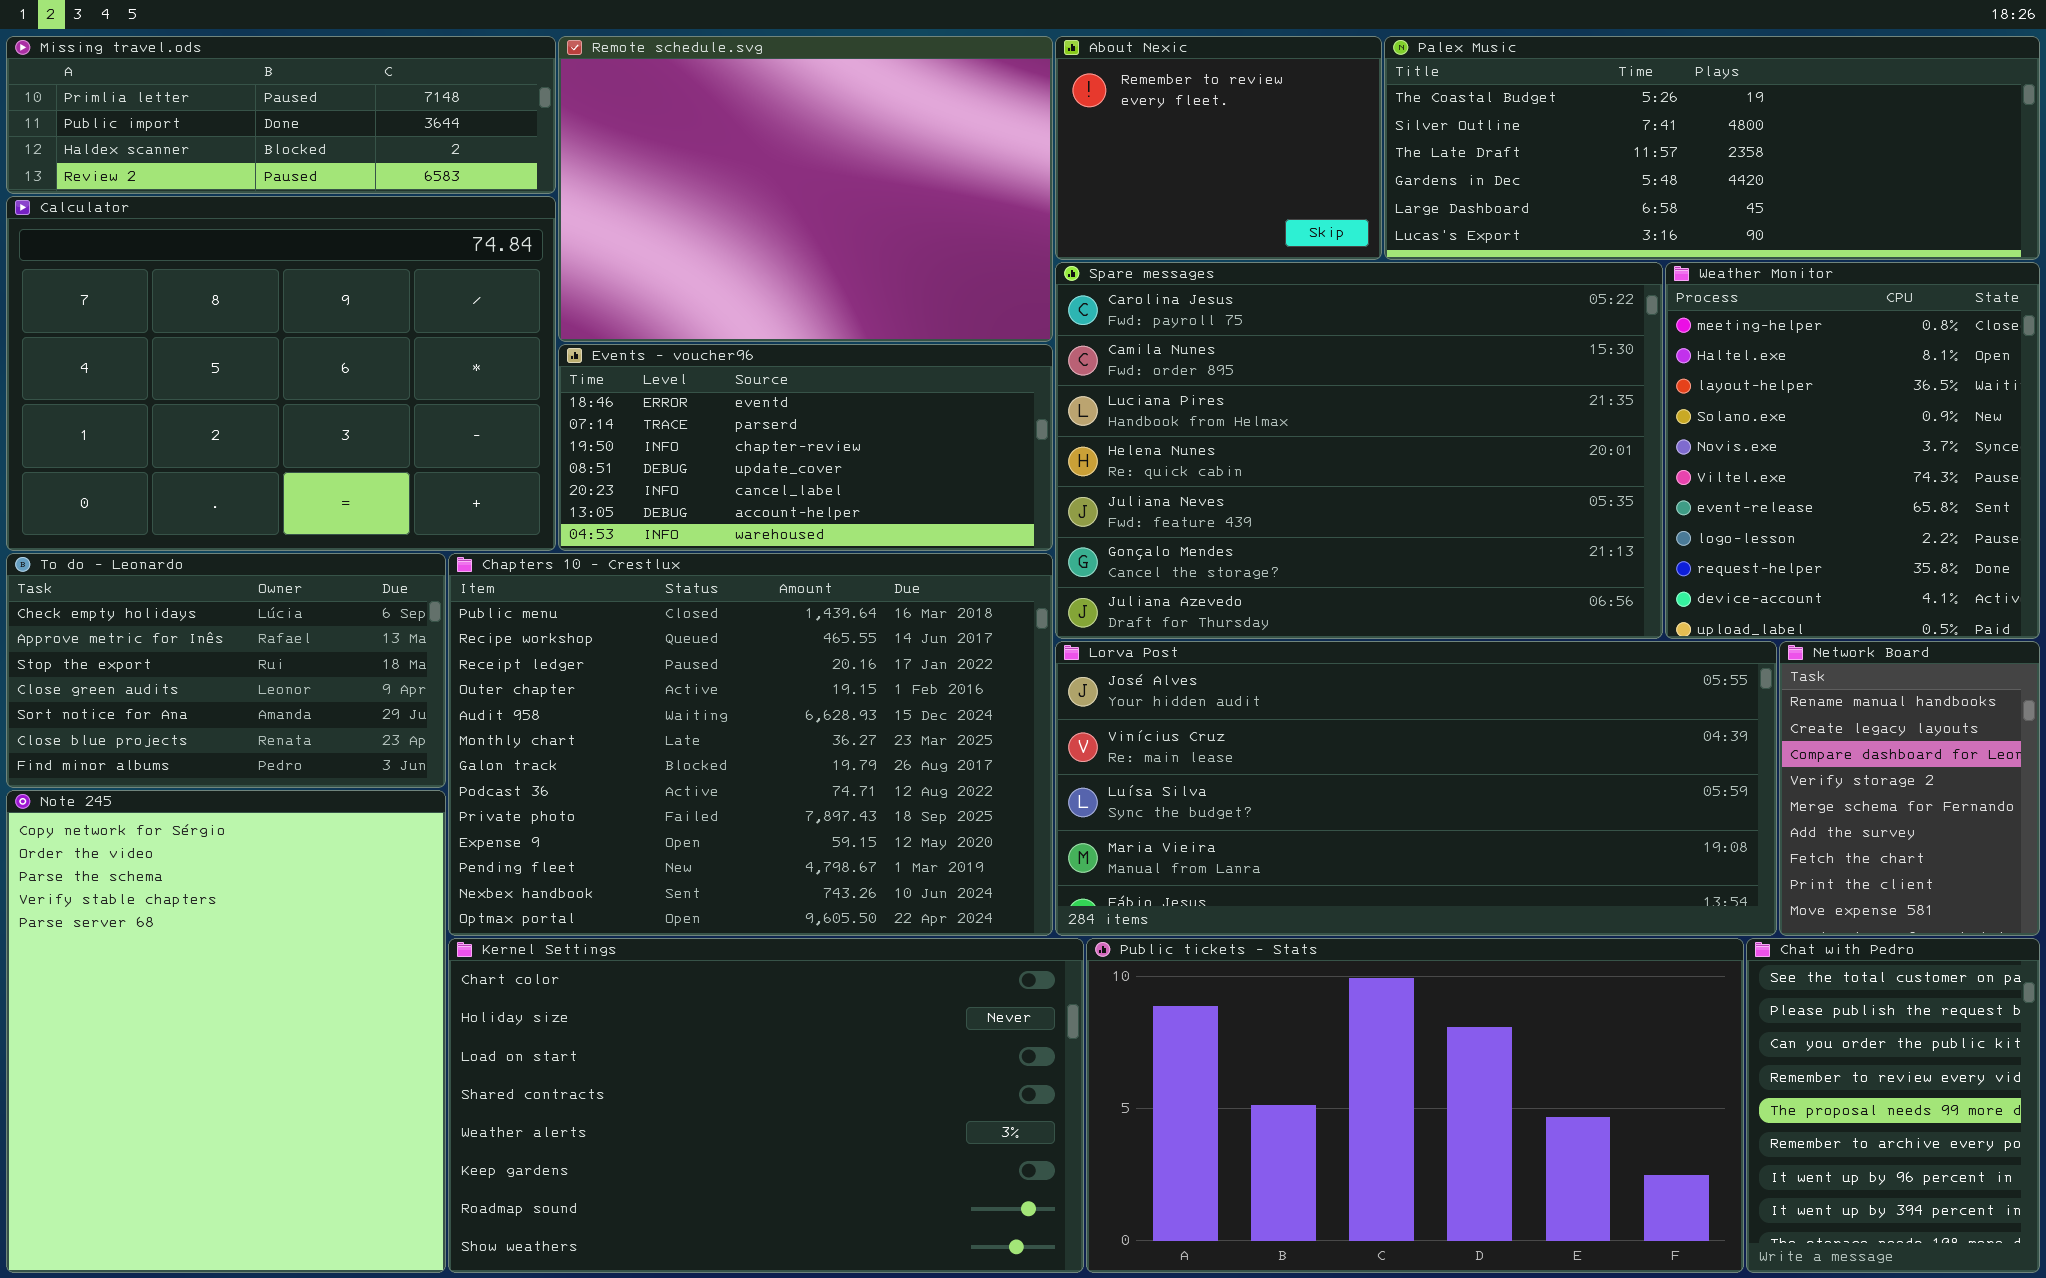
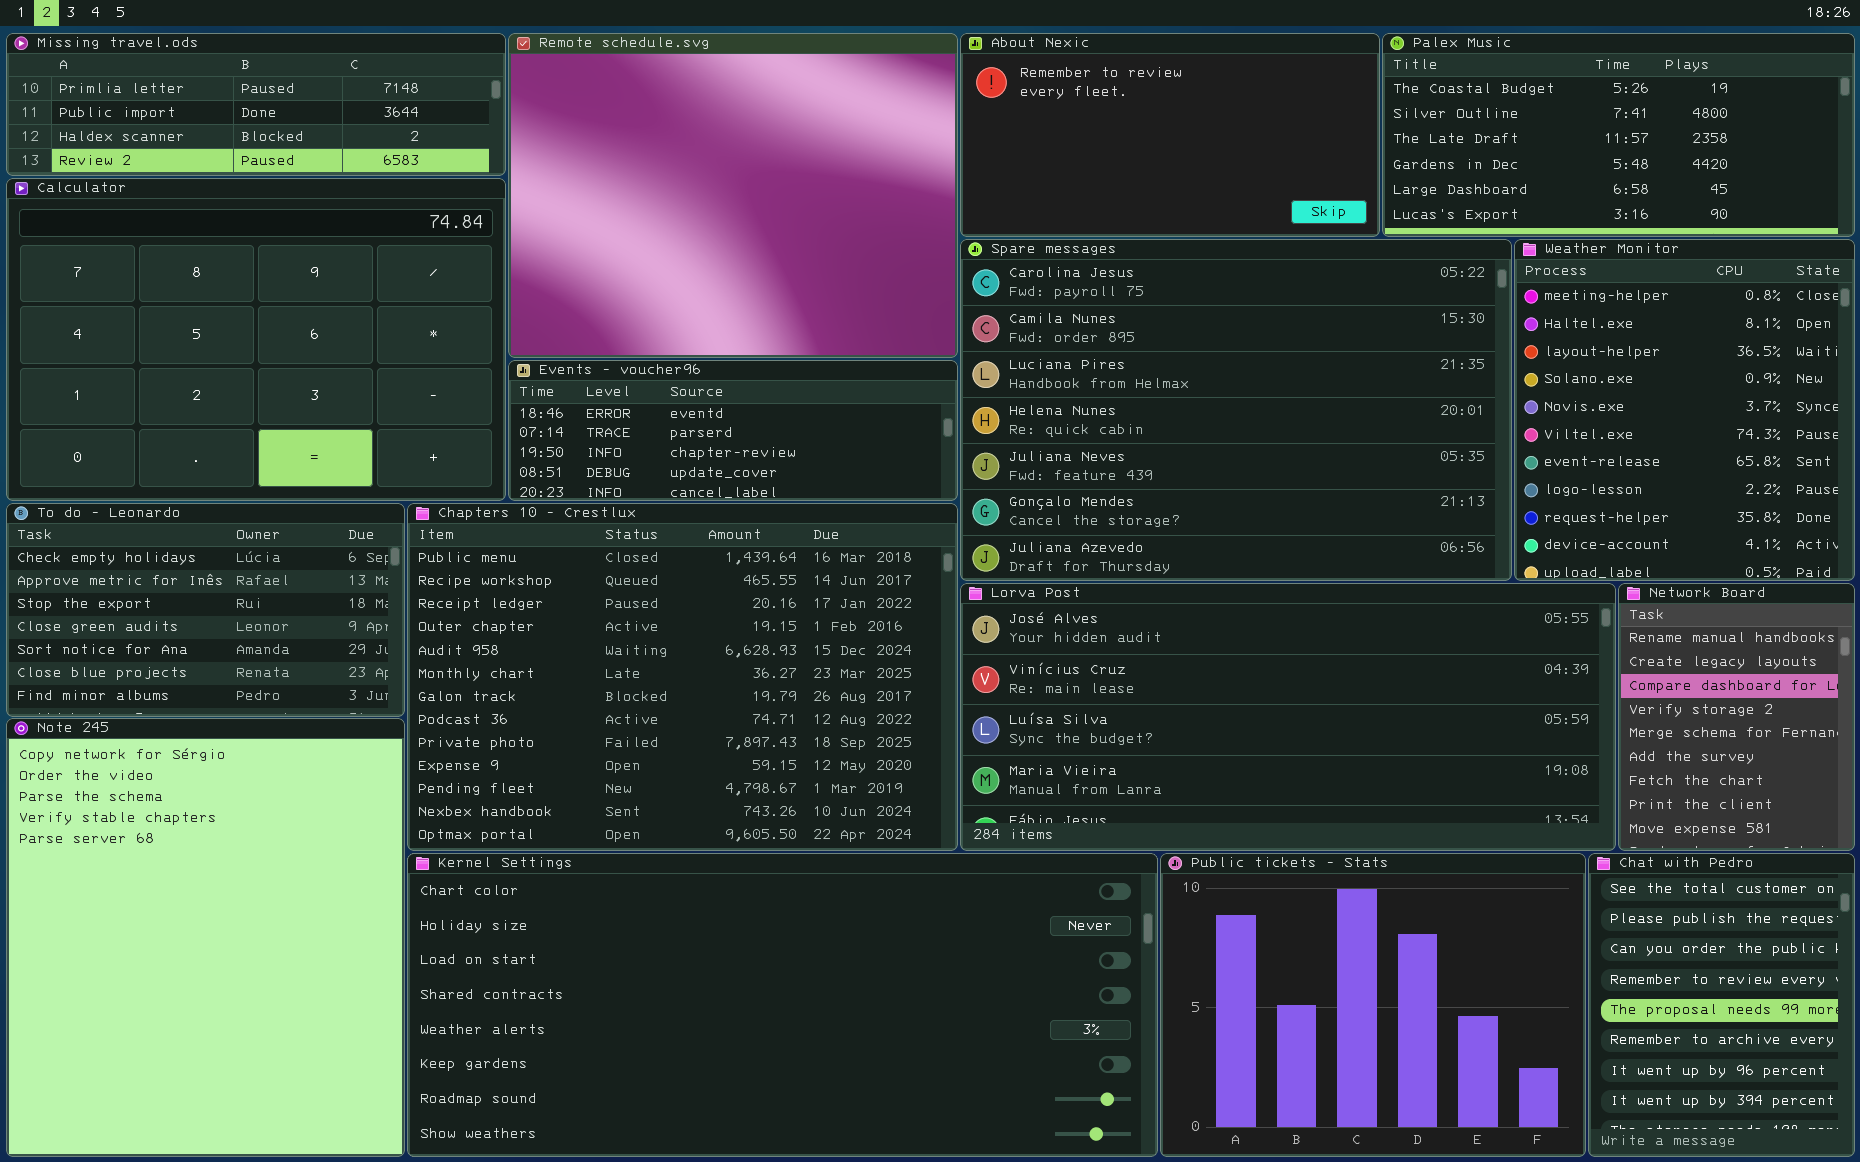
Remote schedule.svg: [558,36,1053,342] -> [508,33,958,358], resized
About Nexic: [1055,36,1382,260] -> [960,33,1380,237], resized
Palex Music: [1384,36,2040,260] -> [1382,33,1855,237], resized
Events - voucher96: [558,344,1053,551] -> [508,360,958,501], resized
Kernel Settings: [448,938,1084,1273] -> [407,853,1158,1157], resized
Public tickets - Stats: [1086,938,1744,1273] -> [1160,853,1586,1157], resized

